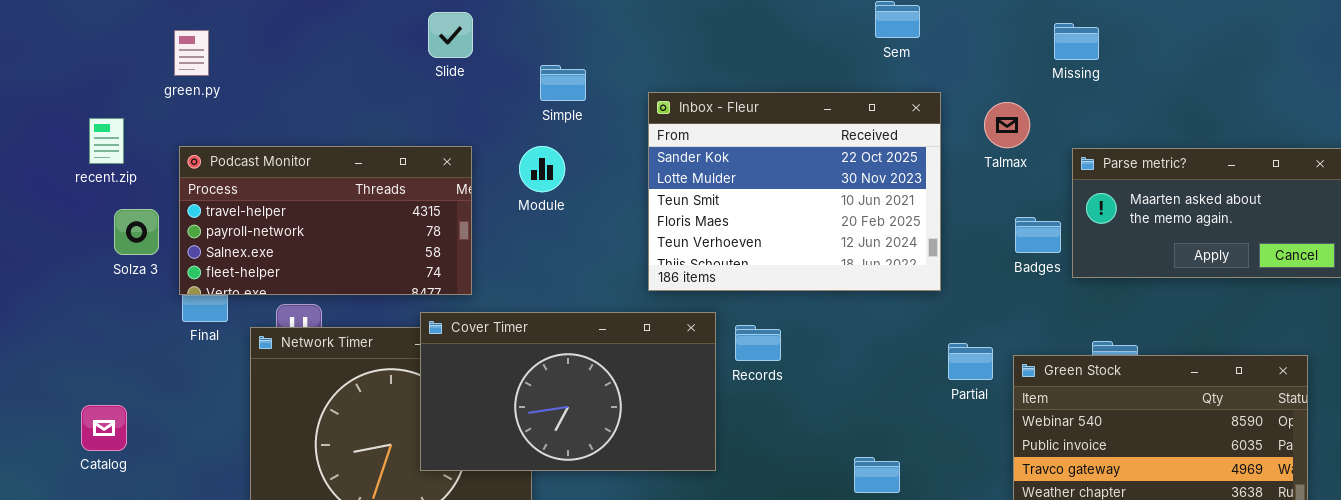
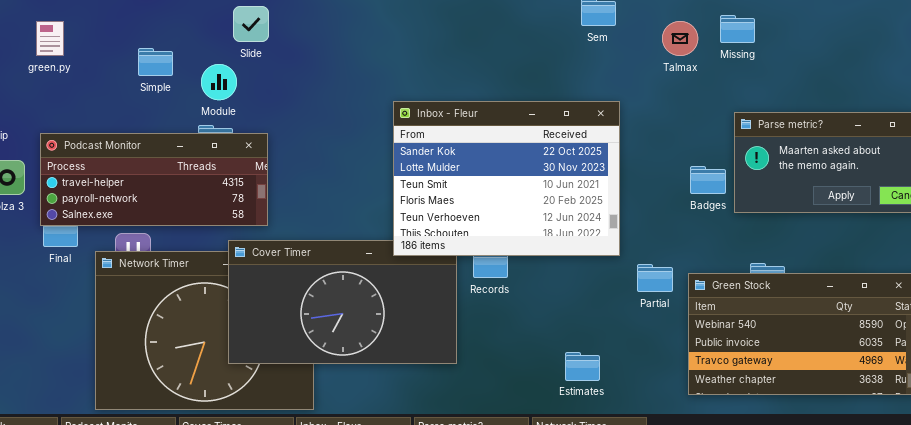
Simple: [540,65,586,101] -> [138,48,173,76], moved
Inbox - Fleur: [648,92,941,291] -> [393,101,620,256], moved
Talmax: [984,102,1030,148] -> [662,21,698,56], moved
Podcast Monitor: [179,146,472,295] -> [40,133,268,226], resized
Module: [519,146,565,192] -> [201,64,237,100], moved

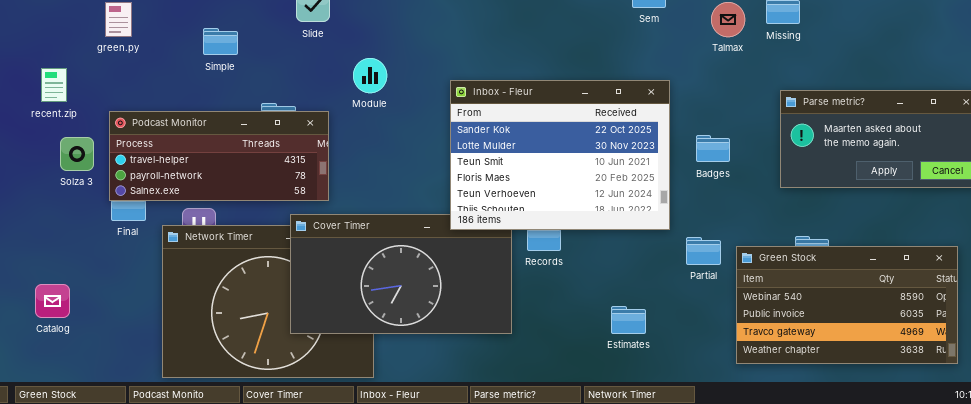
Module: [201,64,237,100] -> [353,58,387,93], moved
Badges: [690,166,726,194] -> [696,135,730,162], moved
Estimates: [565,352,600,381] -> [611,306,646,334], moved

